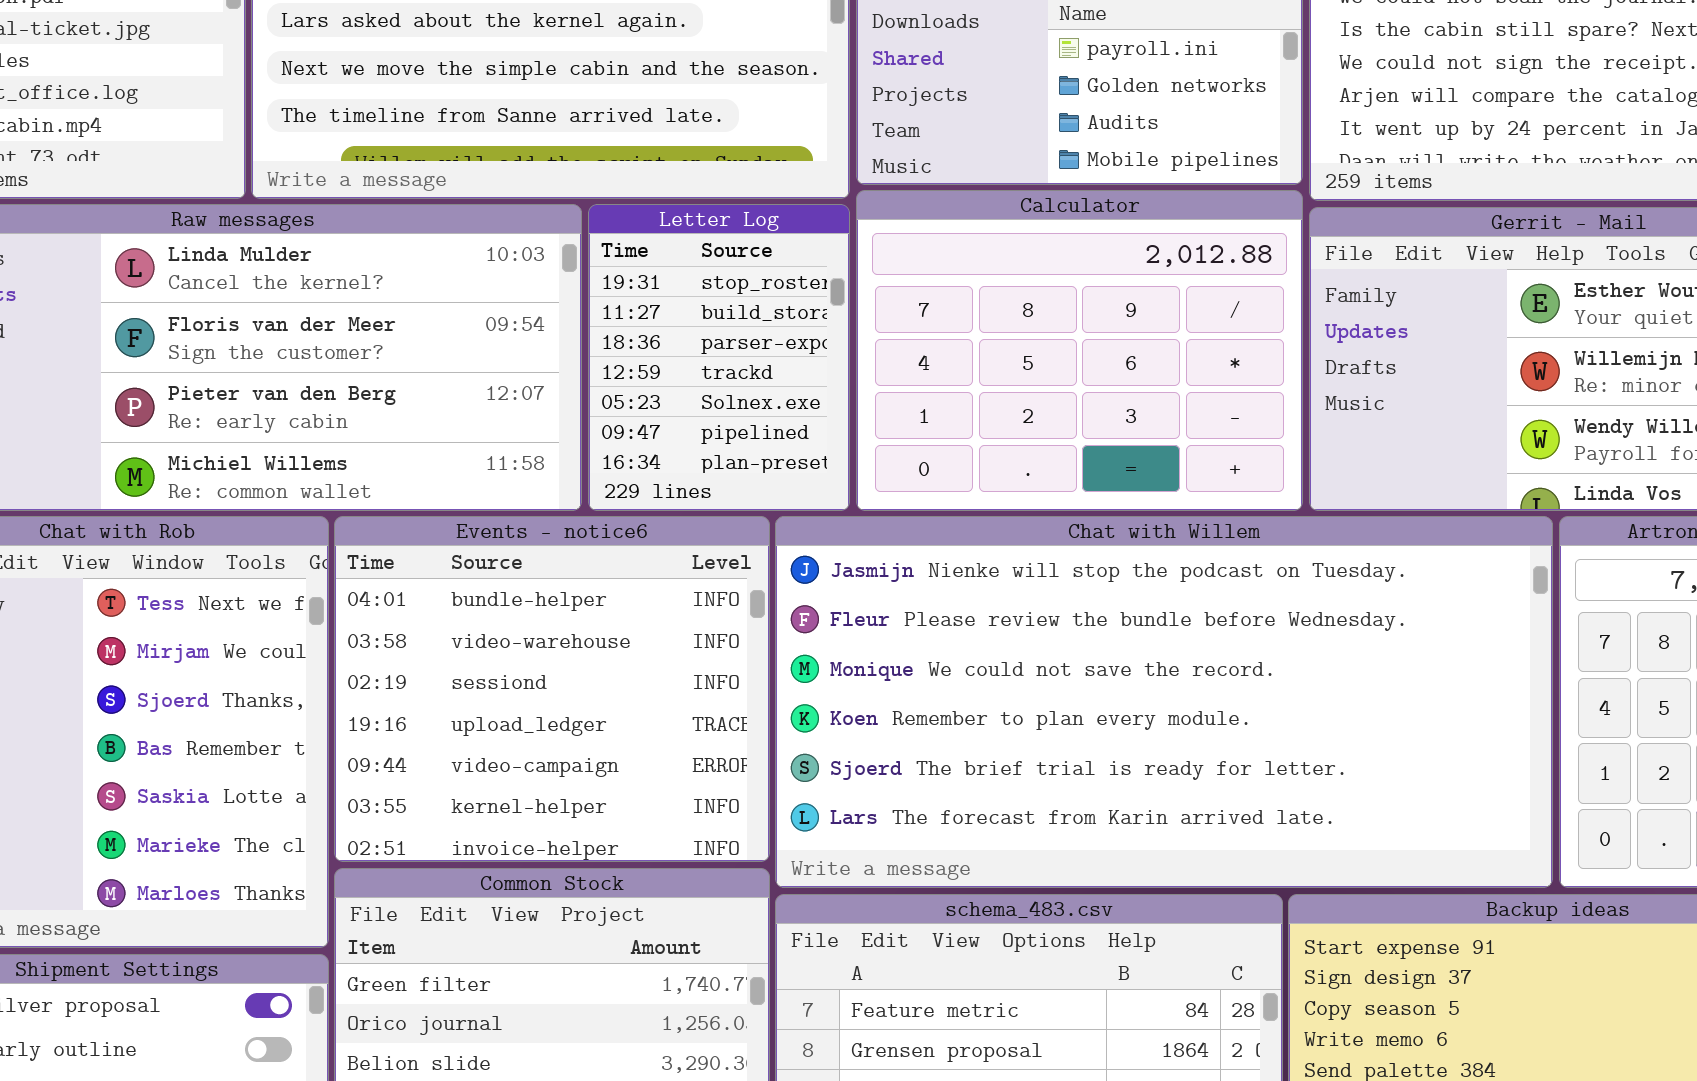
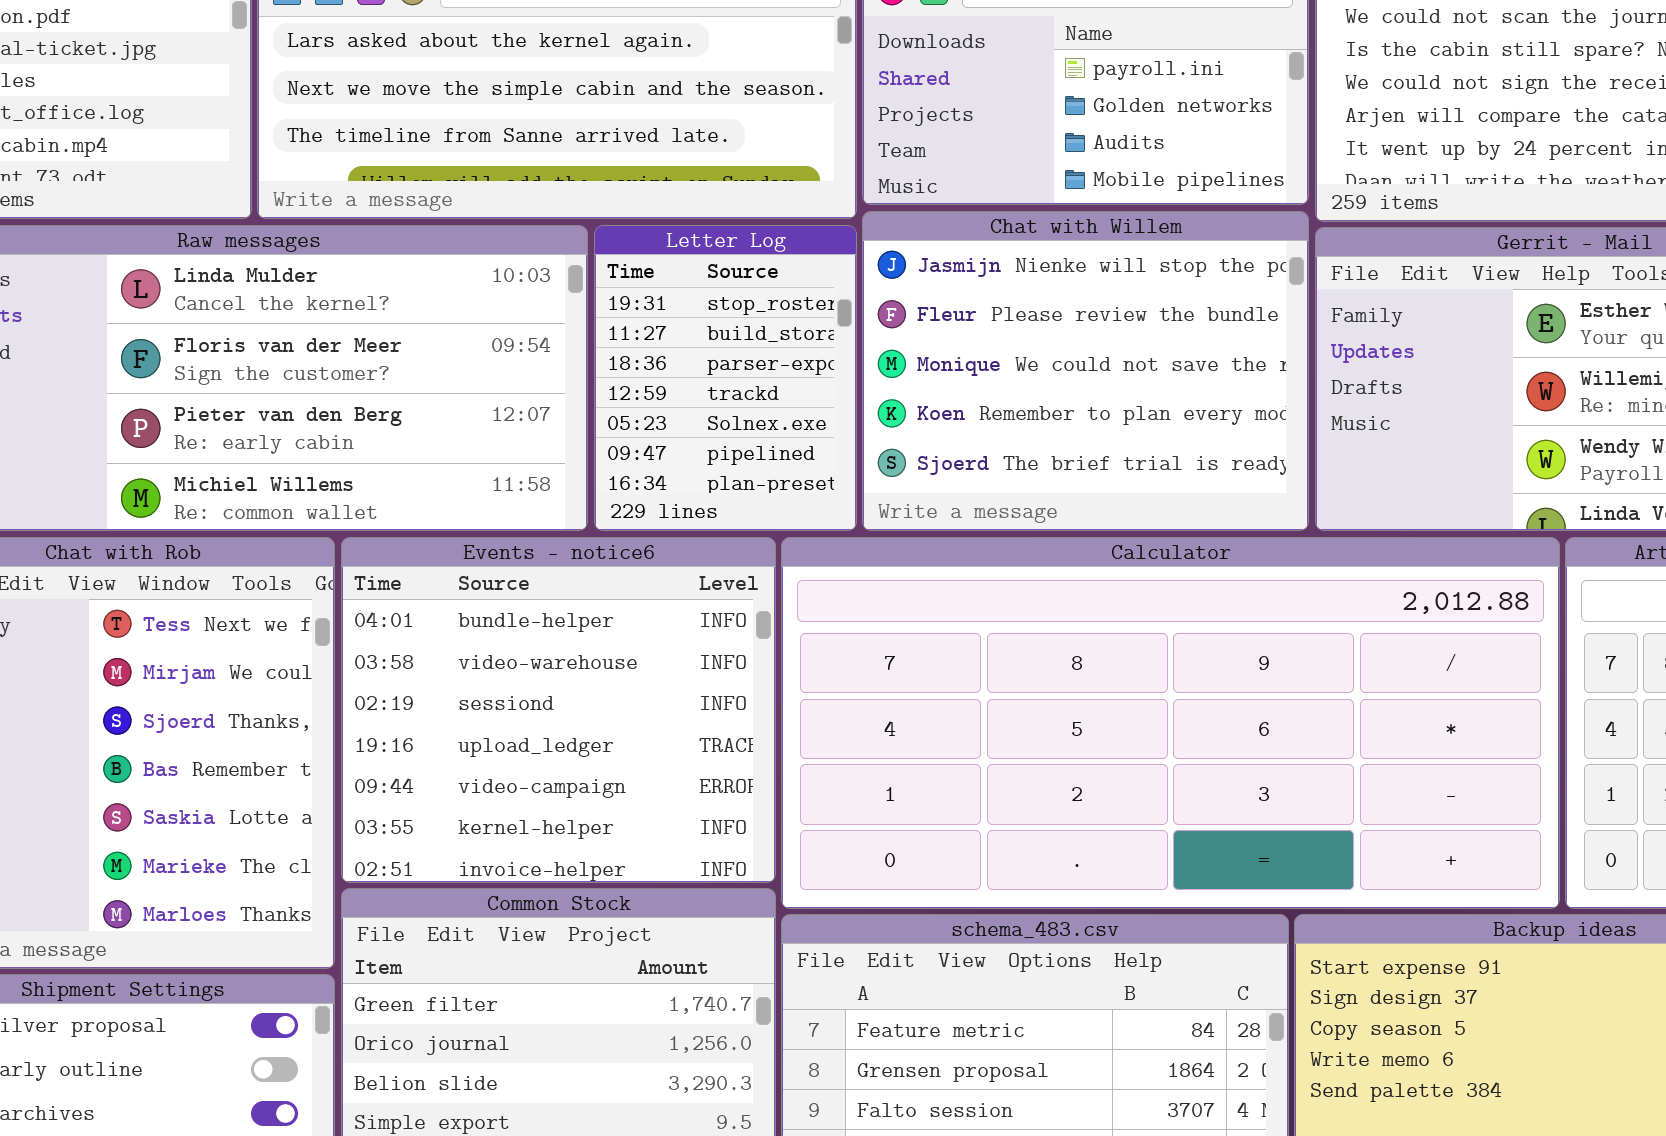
Calculator: [856,190,1303,511] -> [781,537,1560,909], moved, resized
Chat with Willem: [775,516,1553,888] -> [862,211,1309,531], moved, resized

